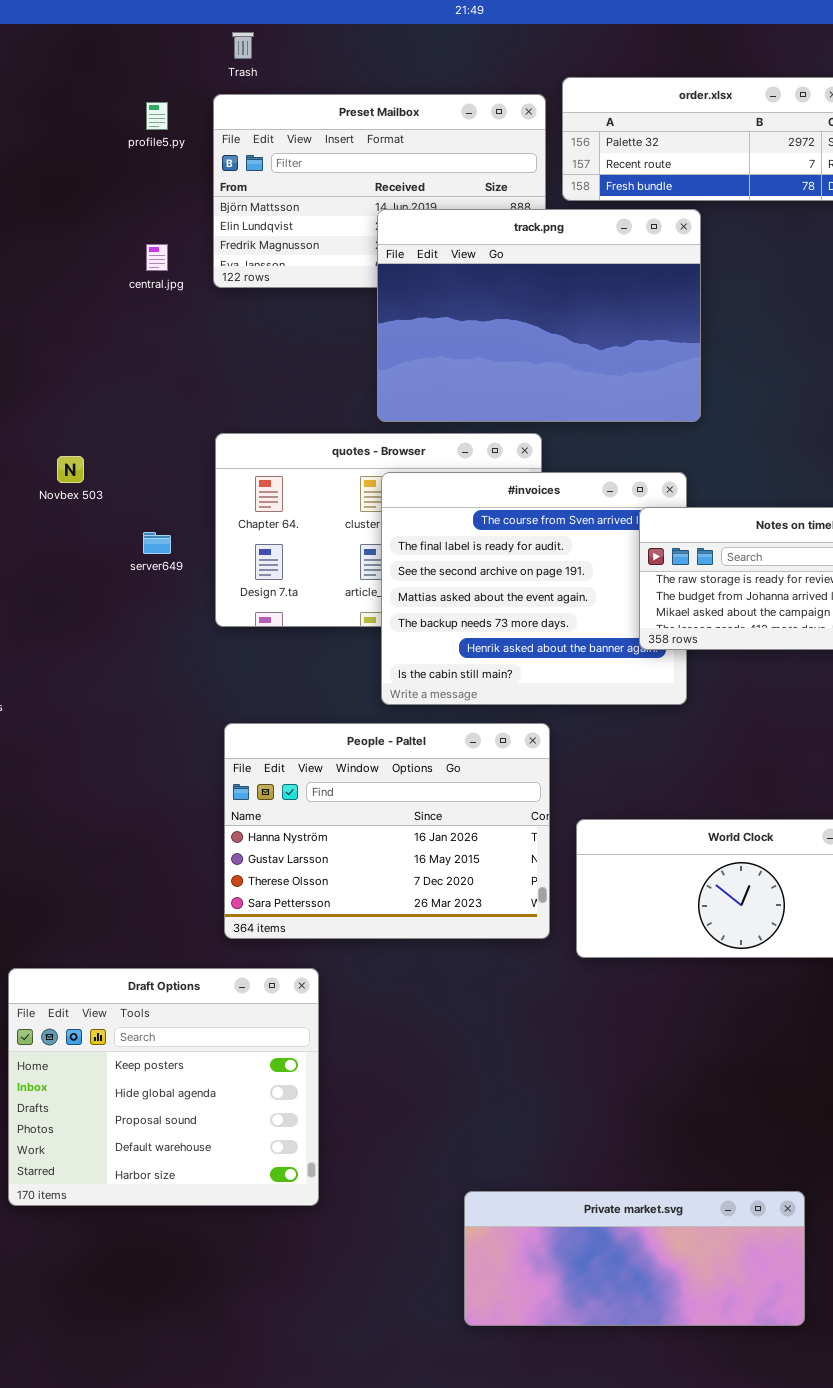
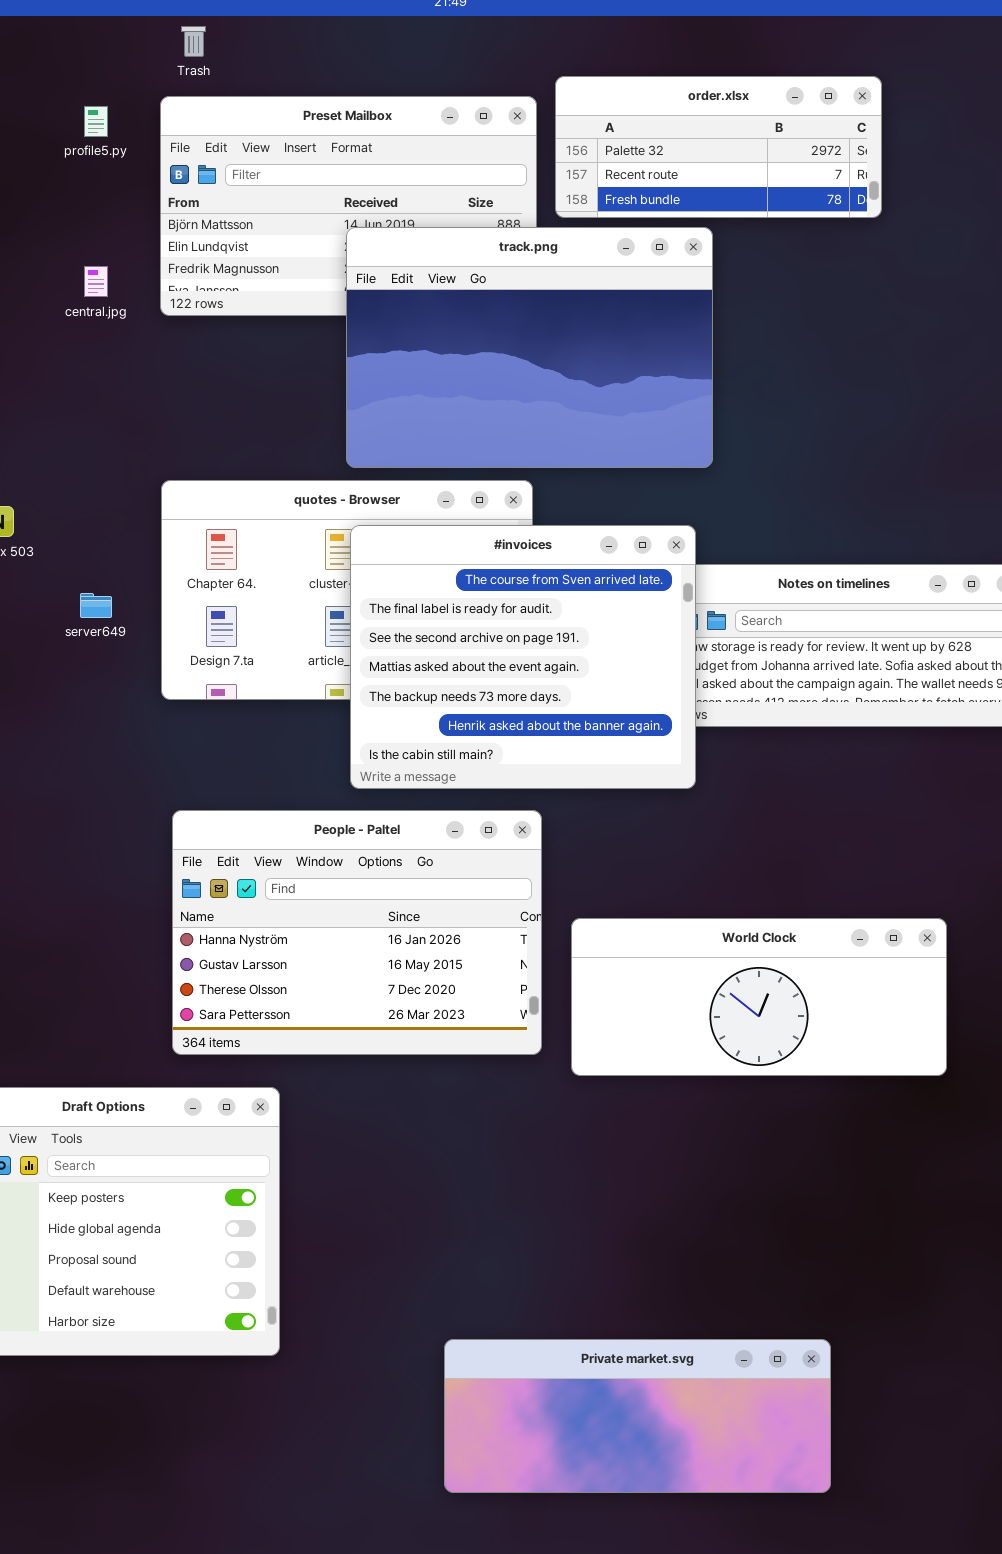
#invoices: [381,472,687,705] -> [350,525,696,789], raised

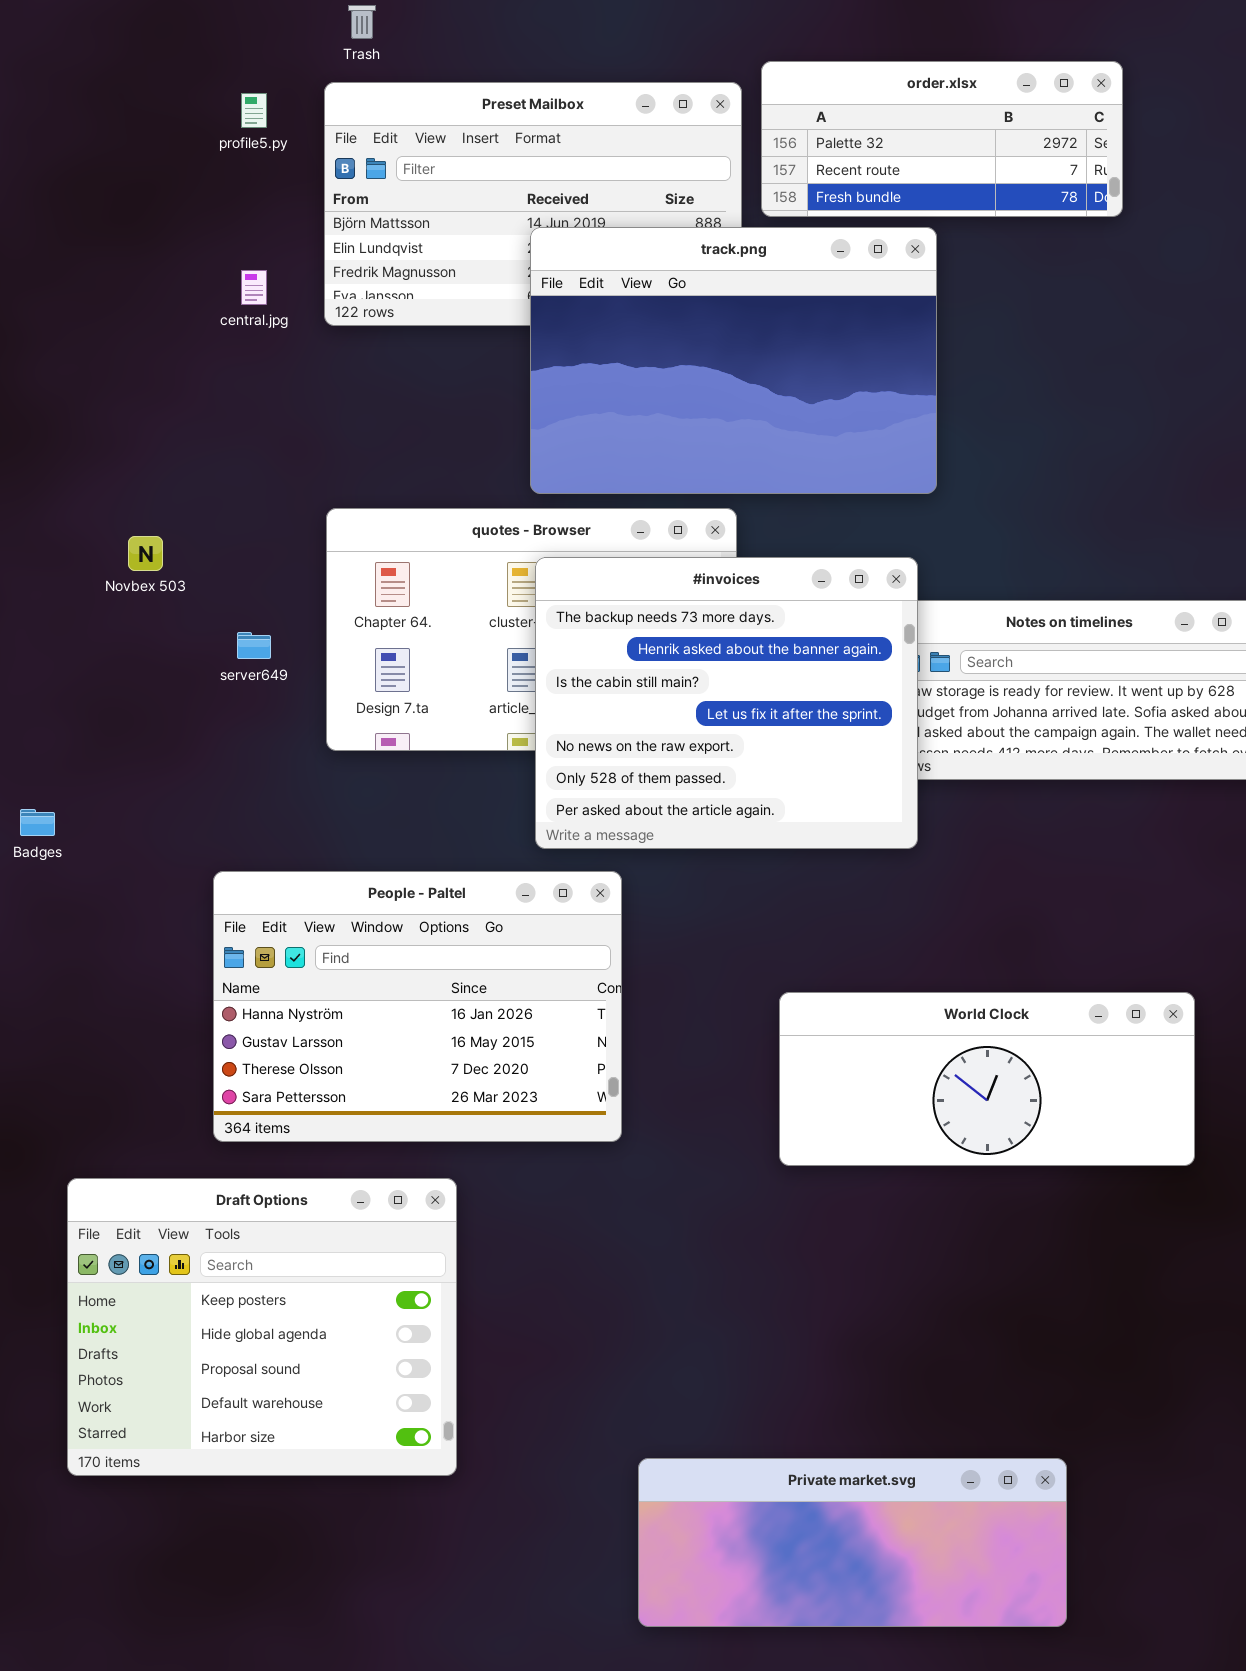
#invoices: [350,525,696,789] -> [535,557,918,849], scrolled down 4 rows
People - Paltel: [172,810,542,1055] -> [213,871,622,1142], moved

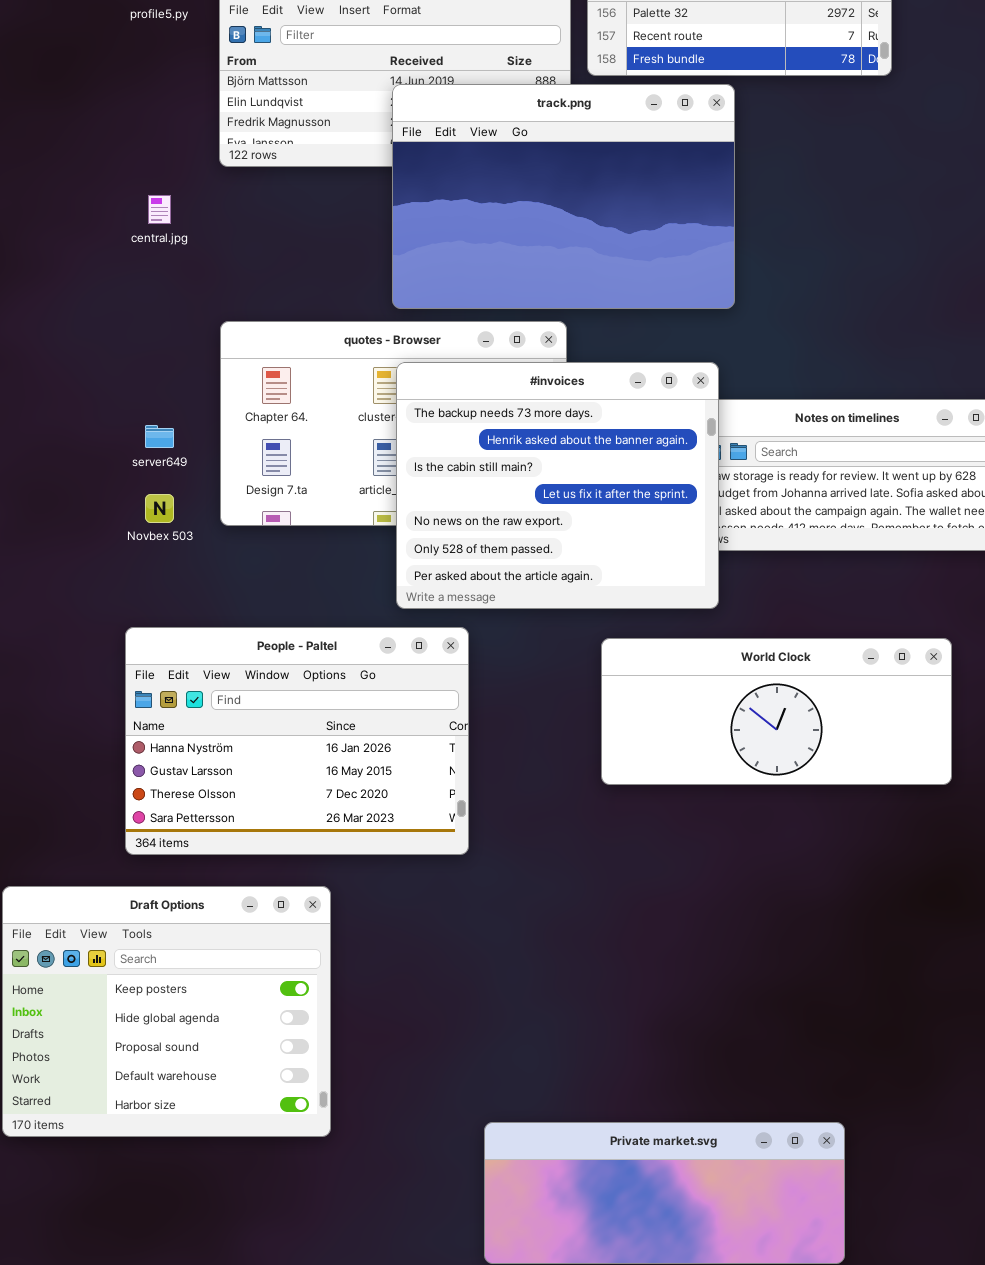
central.jpg: [241,270,267,305] -> [148,195,171,224], moved
Novbex 503: [128,536,163,571] -> [145,494,174,523], moved
World Clock: [779,992,1195,1166] -> [601,638,952,785], moved

